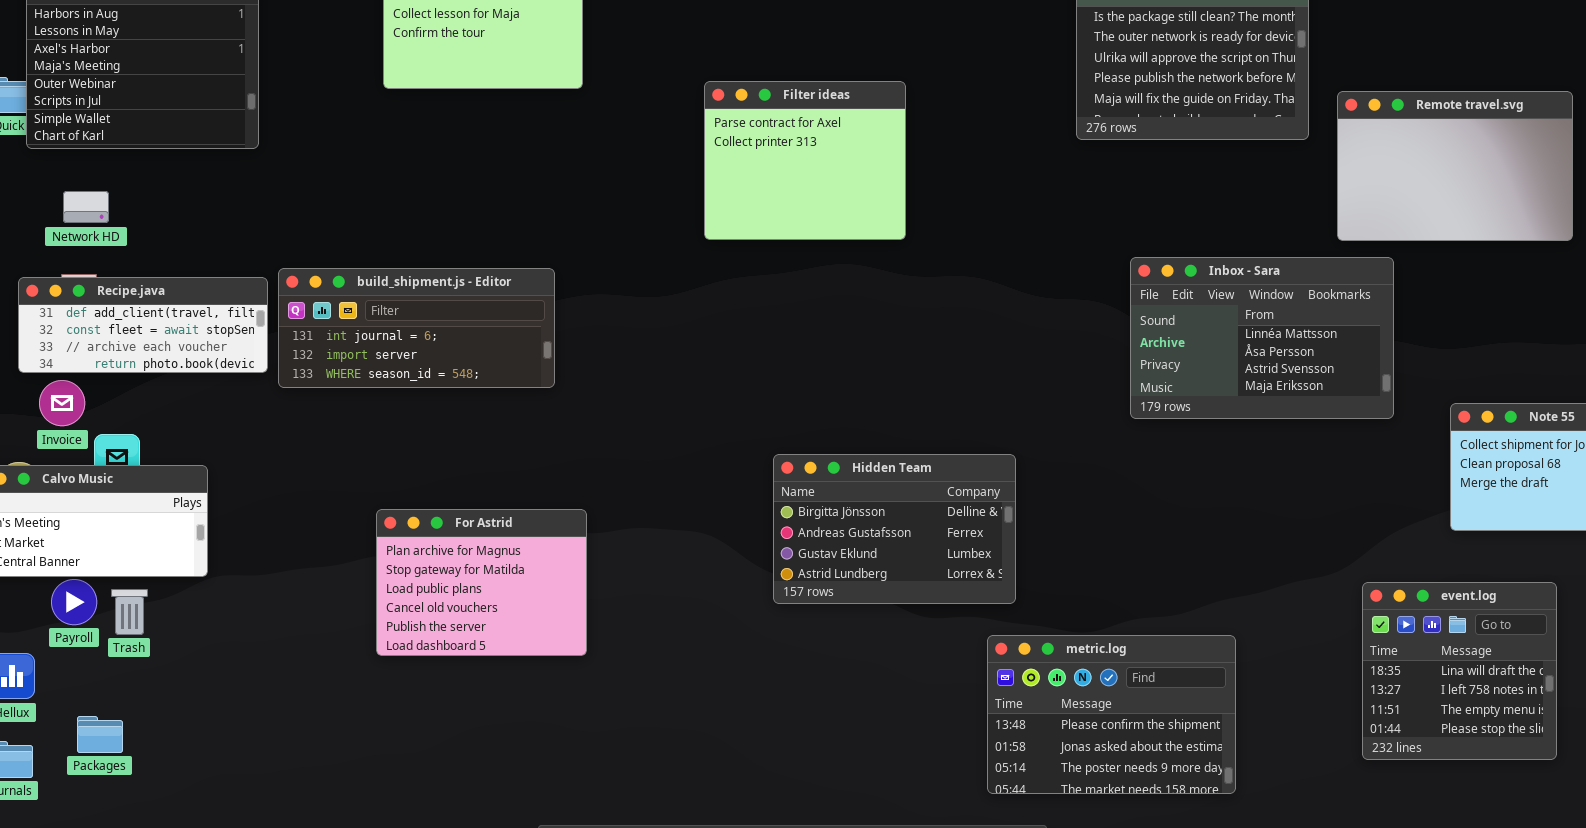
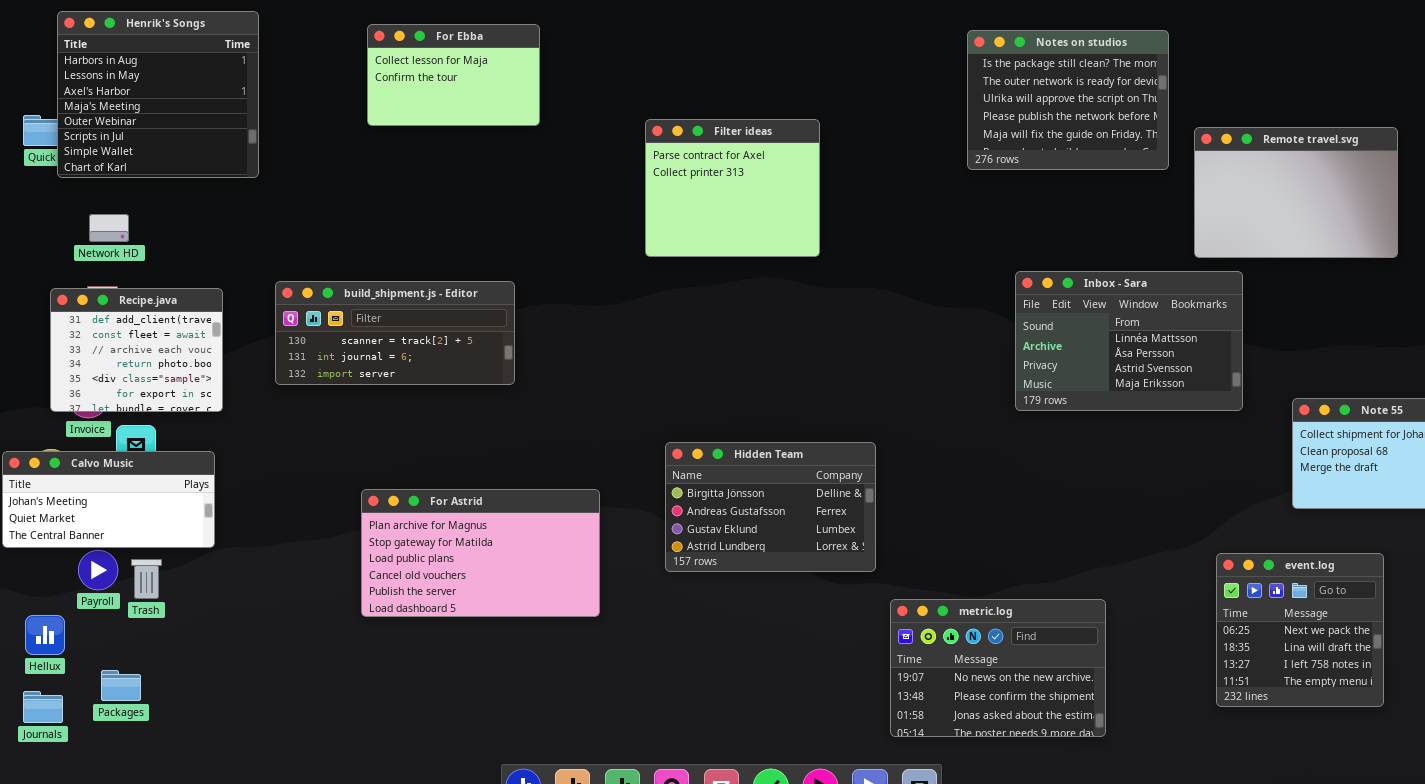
build_shipment.js - Editor: [278,268,555,388] -> [275,281,515,385], scrolled up 1 row
Recipe.java: [18,277,268,373] -> [50,288,223,412], resized
Hidden Team: [773,454,1016,604] -> [665,442,876,572], moved
For Astrid: [376,509,587,656] -> [361,489,600,617], resized
event.log: [1362,582,1557,760] -> [1216,553,1384,707], scrolled up 1 row
metric.log: [987,635,1236,794] -> [890,599,1106,737], scrolled up 1 row

